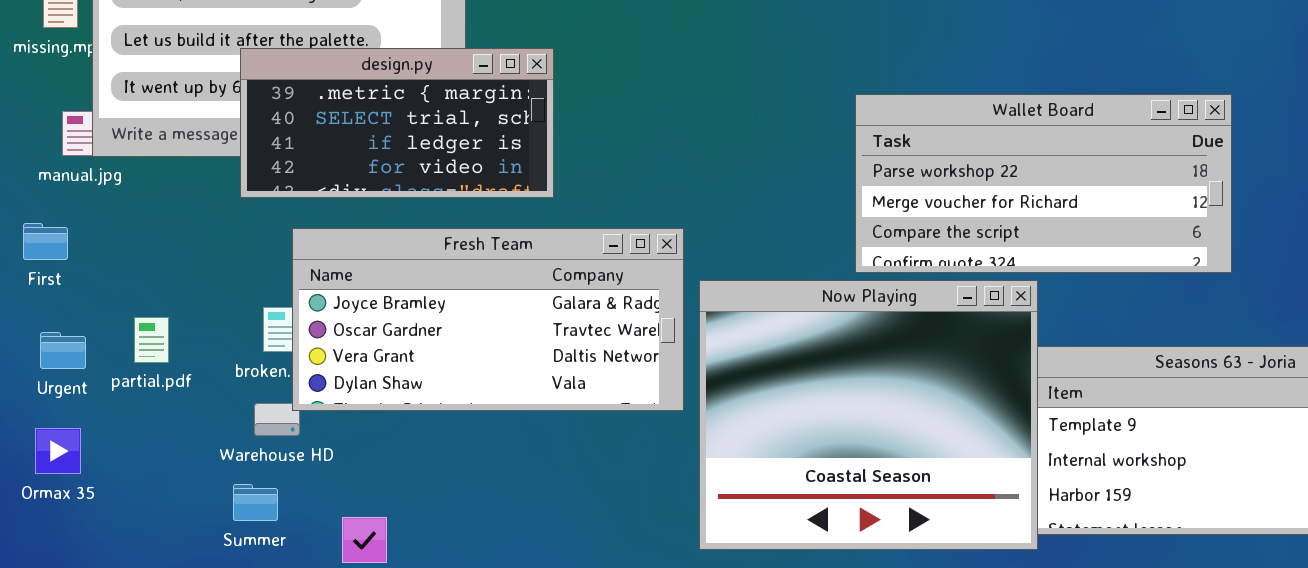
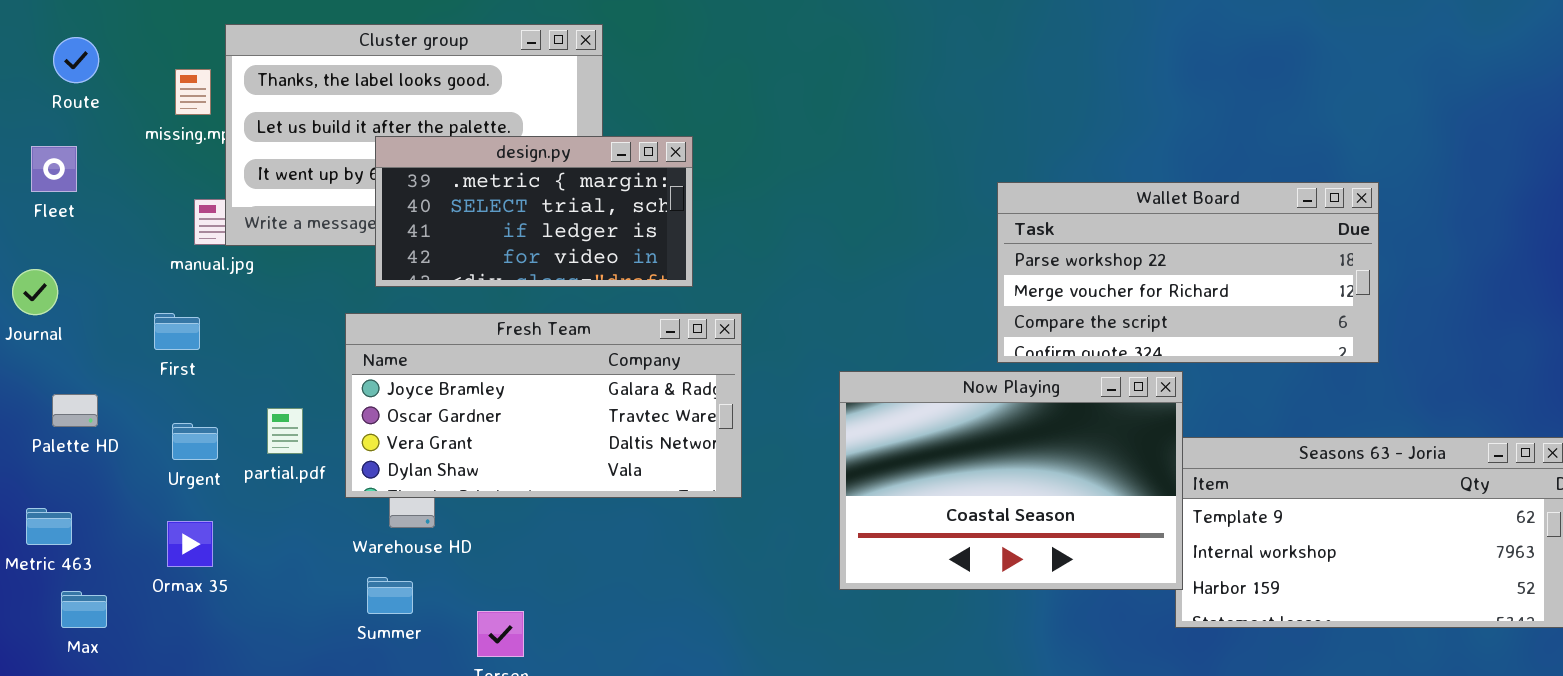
Fresh Team: [292,228,684,411] -> [345,313,742,498], moved
Now Playing: [699,280,1038,550] -> [839,371,1183,590], resized

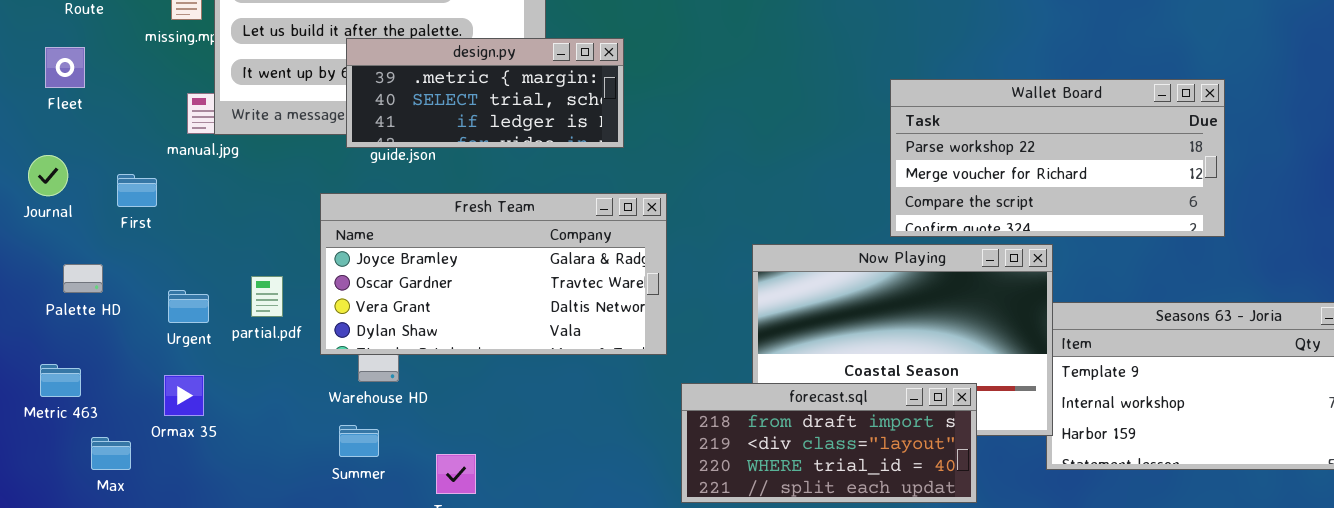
design.py: [375,136,693,287] -> [346,38,624,148], resized
First: [154,313,200,350] -> [117,174,157,207], moved
forecast.sql: none -> [681,383,977,503], opened
Max: [61,591,107,628] -> [91,437,131,470], moved

